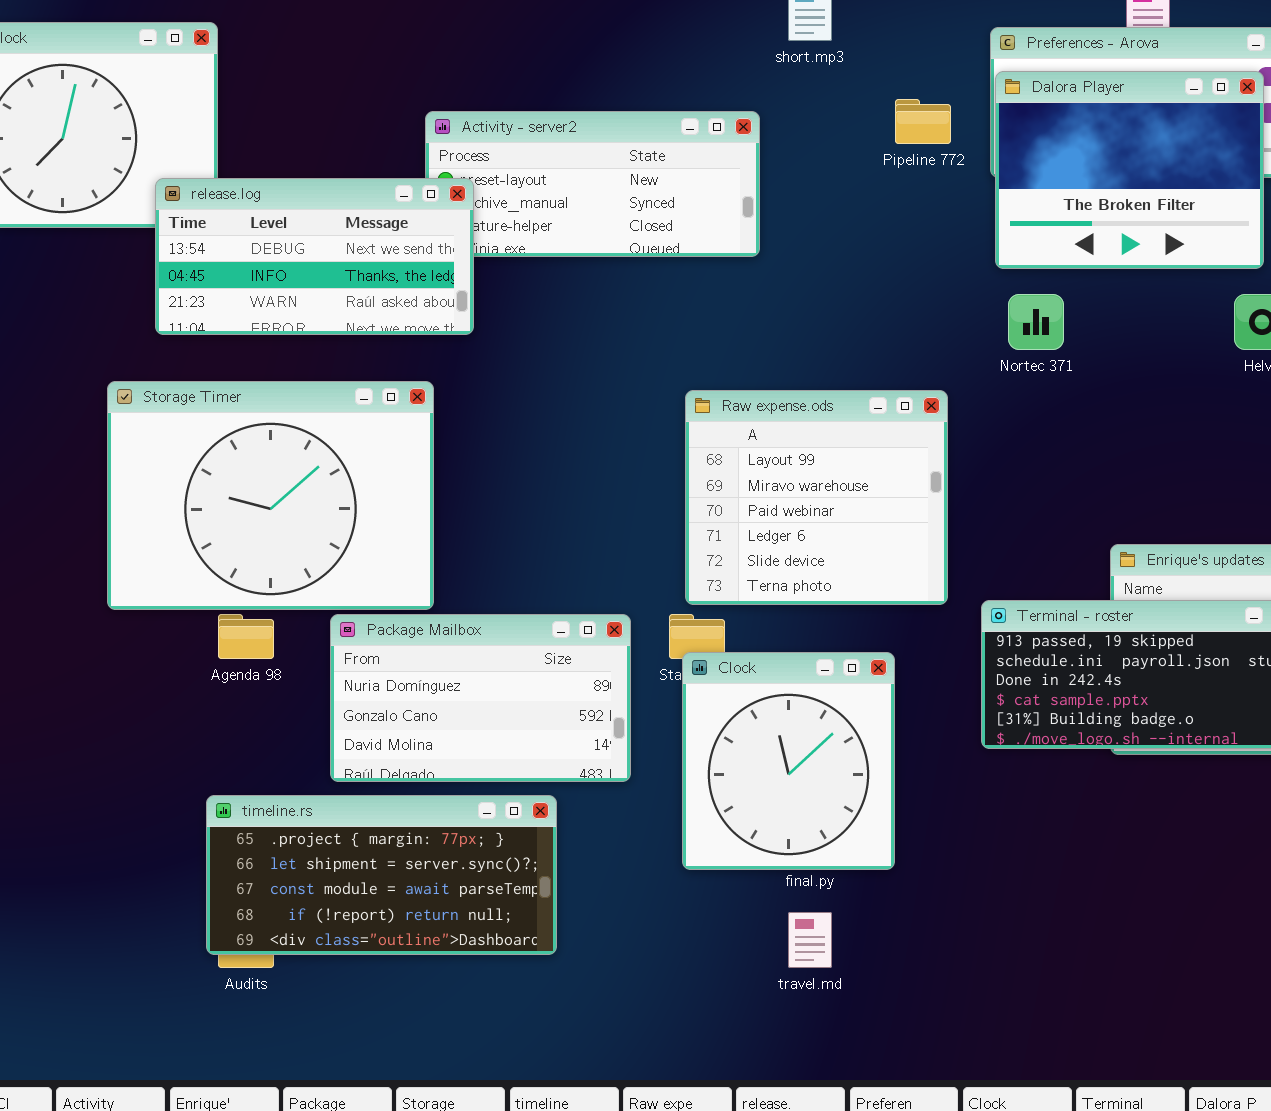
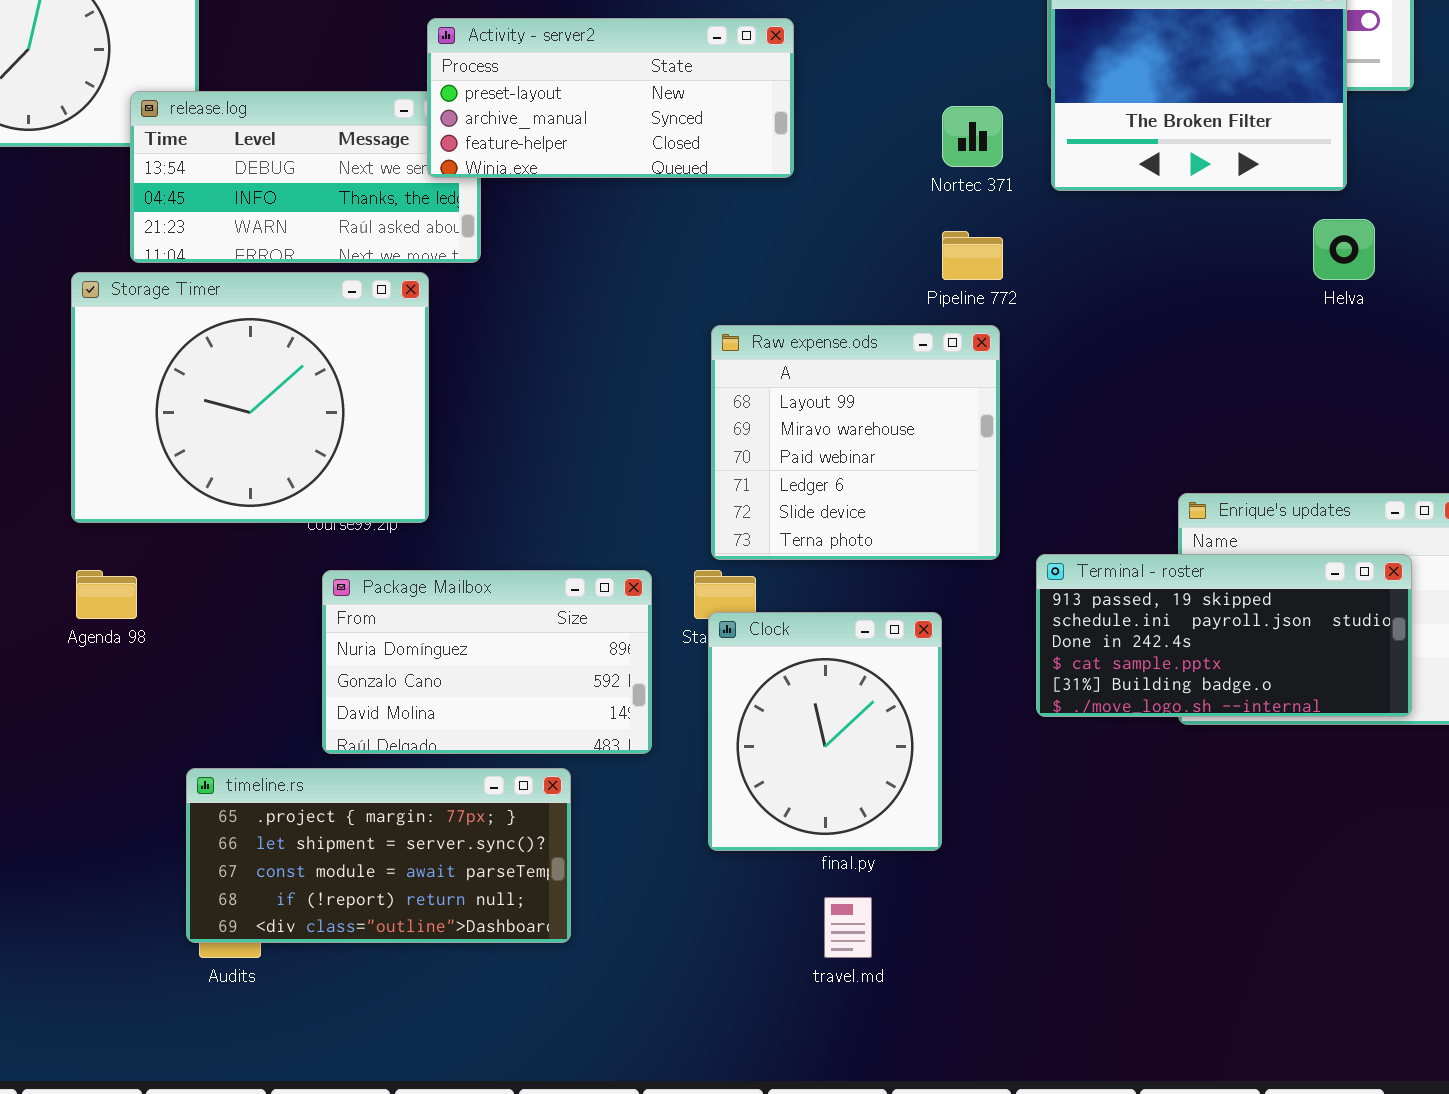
Pipeline 772: [895,99,951,144] -> [942,231,1003,280], moved
Activity - server2: [425,111,760,257] -> [427,18,794,178], raised
Nortec 371: [1008,294,1064,350] -> [942,106,1003,167], moved
Storage Timer: [107,381,434,610] -> [71,272,429,523], moved
Agenda 98: [218,614,274,659] -> [76,570,137,619], moved

